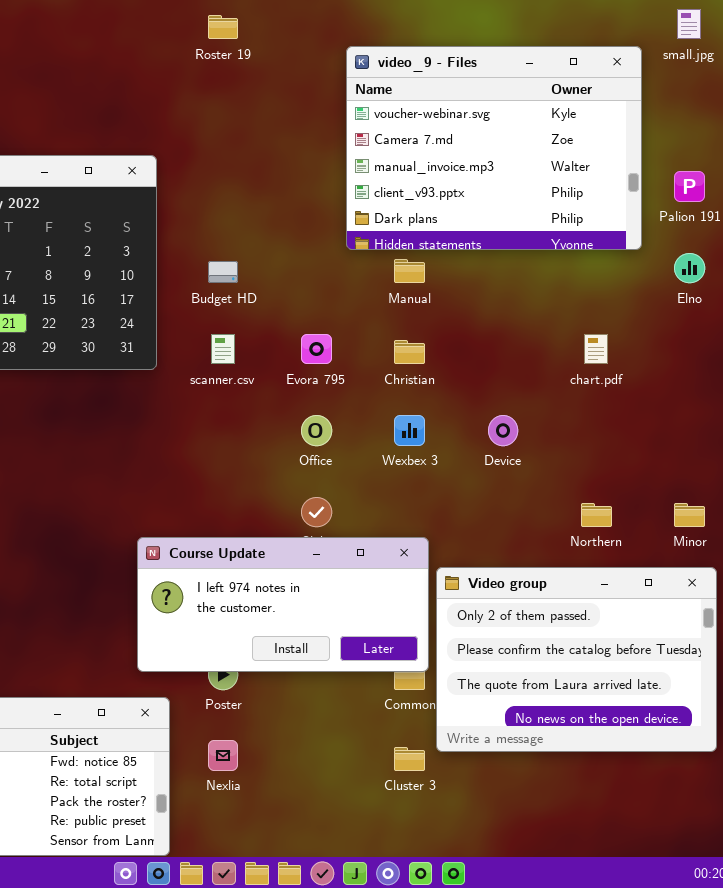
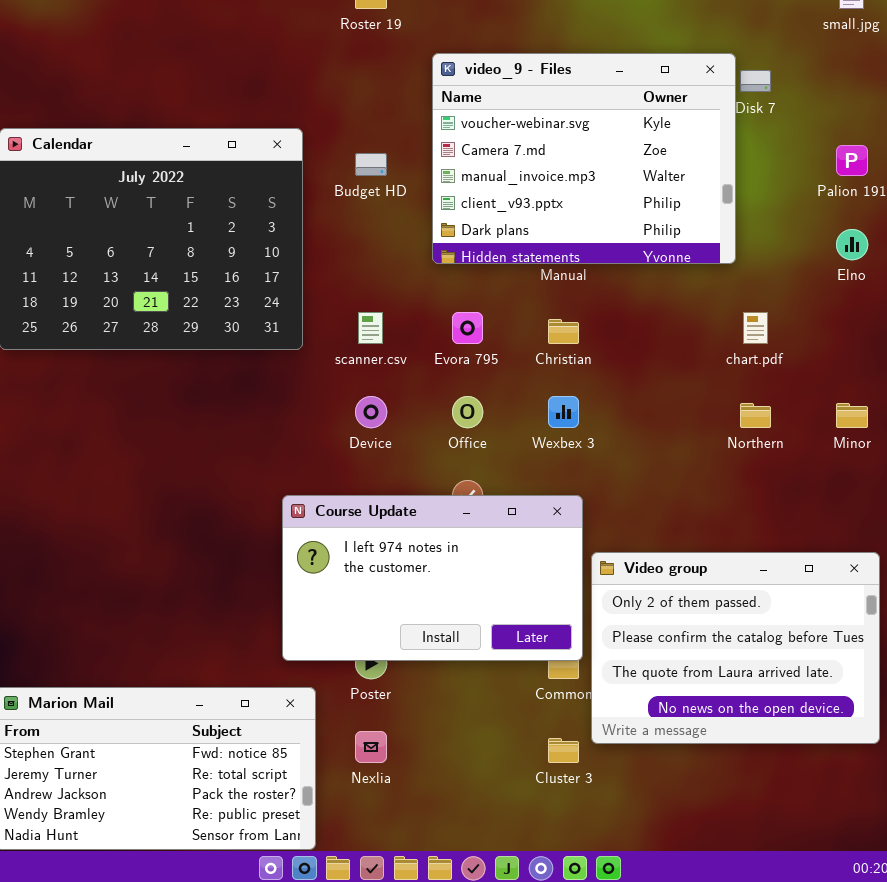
video_9 - Files: [346,46,642,250] -> [432,53,736,264], moved
Budget HD: [208,261,238,283] -> [355,153,387,176], moved
Device: [488,415,518,446] -> [355,396,387,428], moved
Northern: [581,503,612,527] -> [740,403,771,428], moved
Minor: [674,503,705,527] -> [836,403,868,428], moved
Course Update: [137,537,429,672] -> [282,495,583,661], resized

